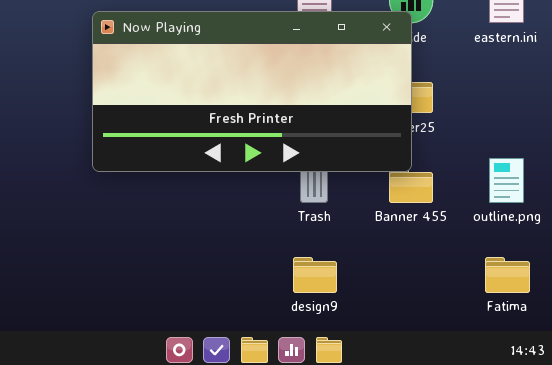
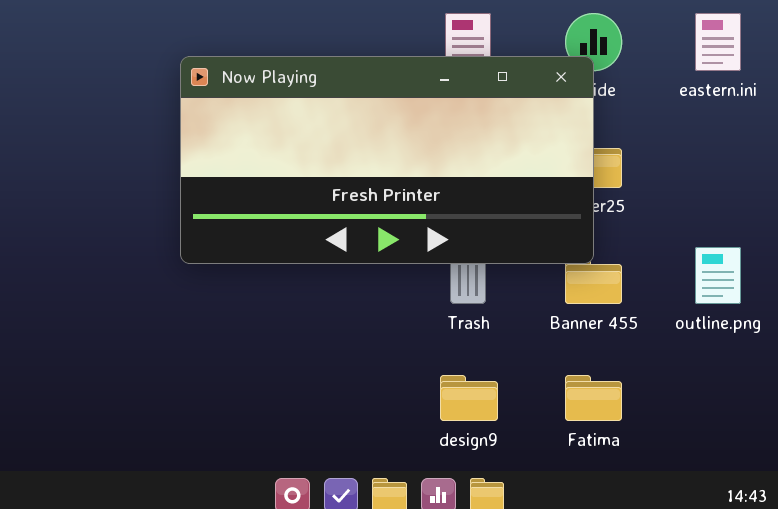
Fatima: [485,257,530,293] -> [565,375,622,421], moved

